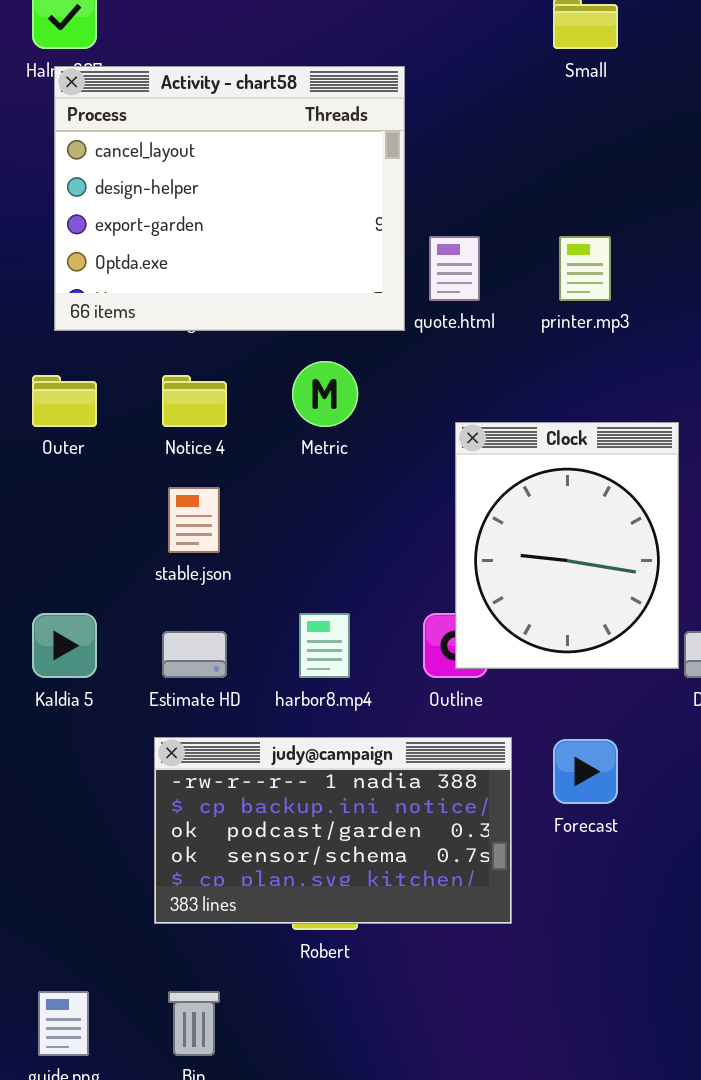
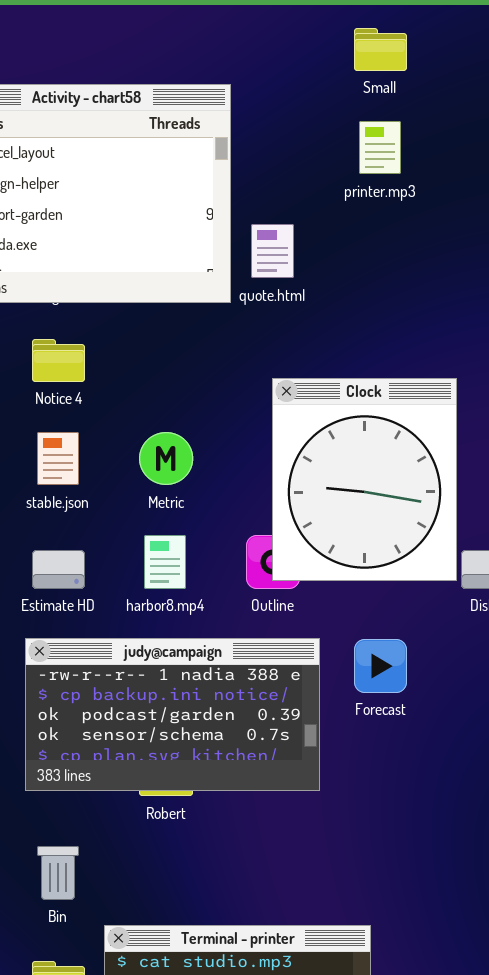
printer.mp3: [559,236,611,301] -> [359,121,401,174], moved
Metric: [292,361,358,427] -> [139,432,193,485], moved

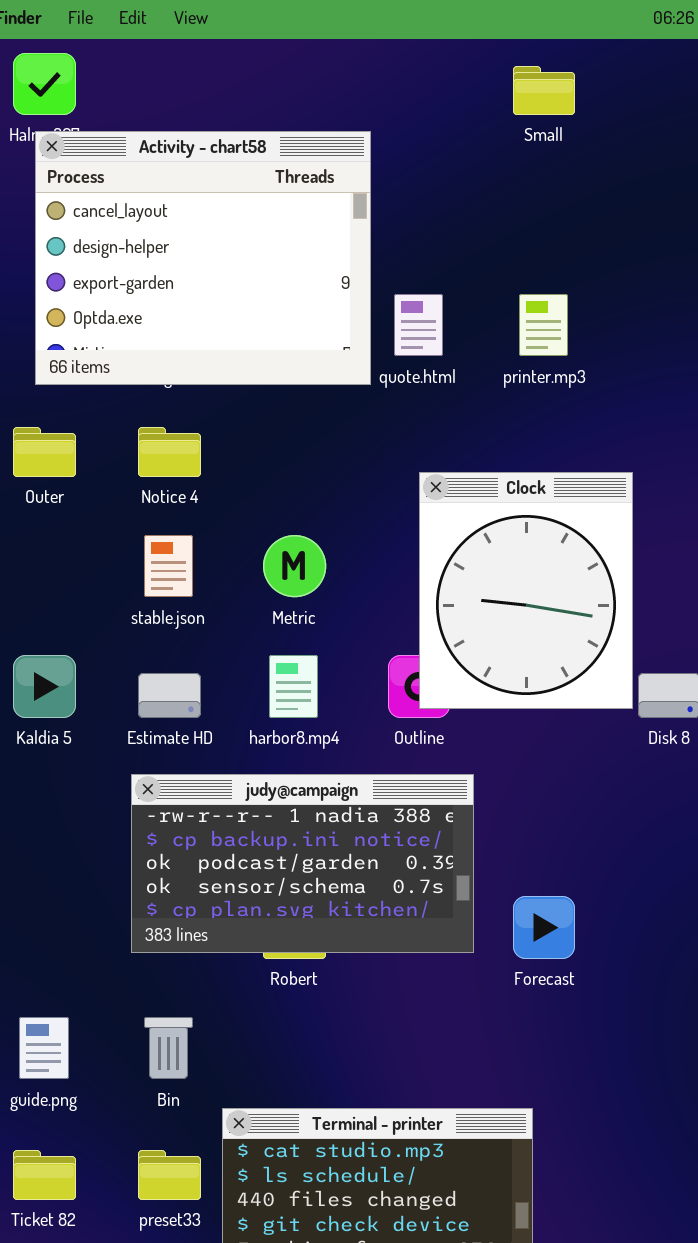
printer.mp3: [359,121,401,174] -> [519,294,568,356], moved
Forecast: [354,639,407,693] -> [513,896,575,959], moved

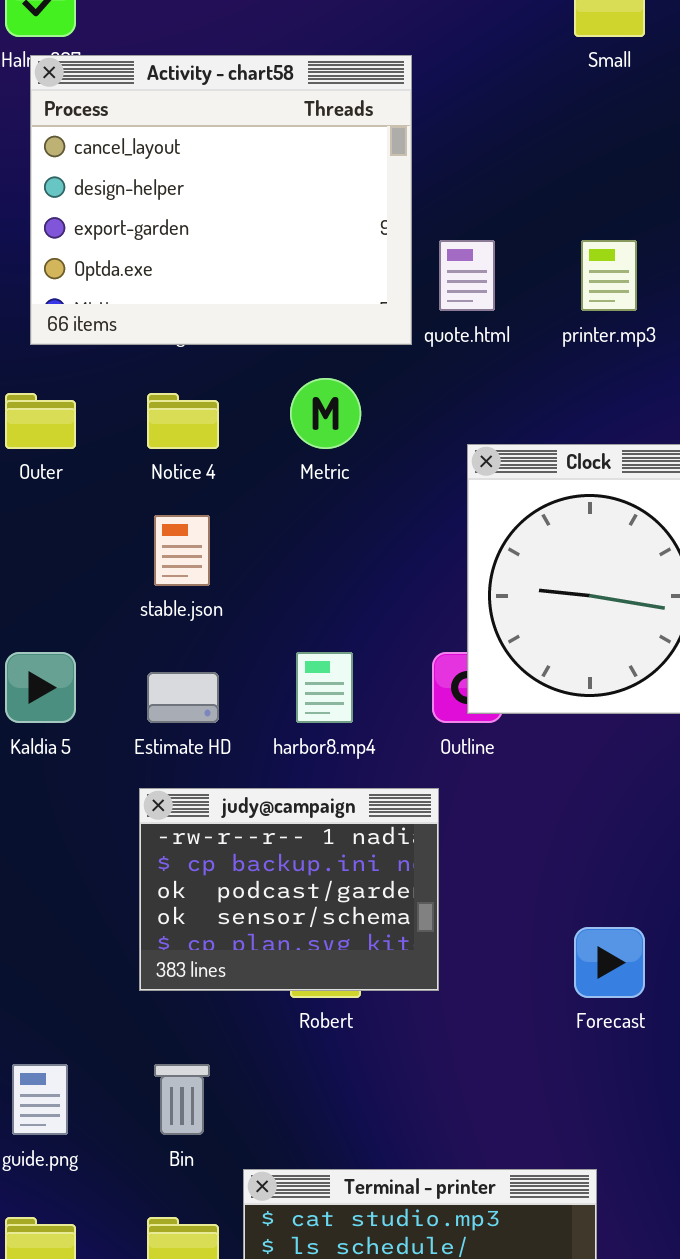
Metric: [263,535,326,597] -> [290,378,361,449], moved
judy@campaign: [131,774,474,953] -> [139,788,439,991], resized

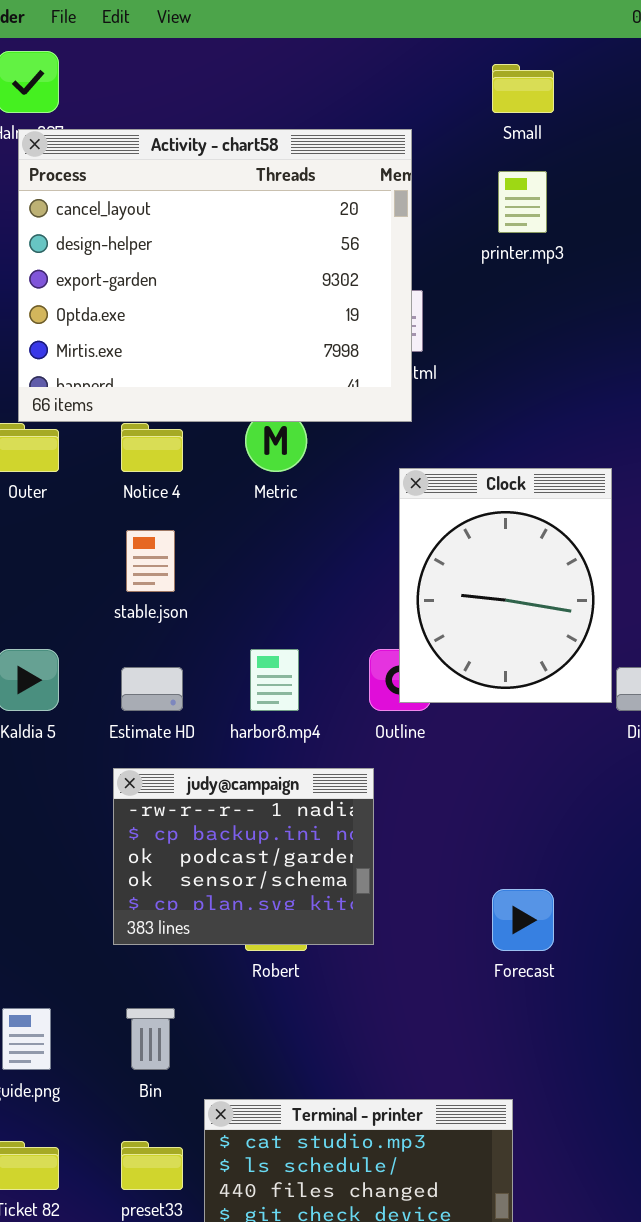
Activity - chart58: [30,55,412,345] -> [18,129,412,422], resized
printer.mp3: [581,240,637,311] -> [498,171,547,233], moved

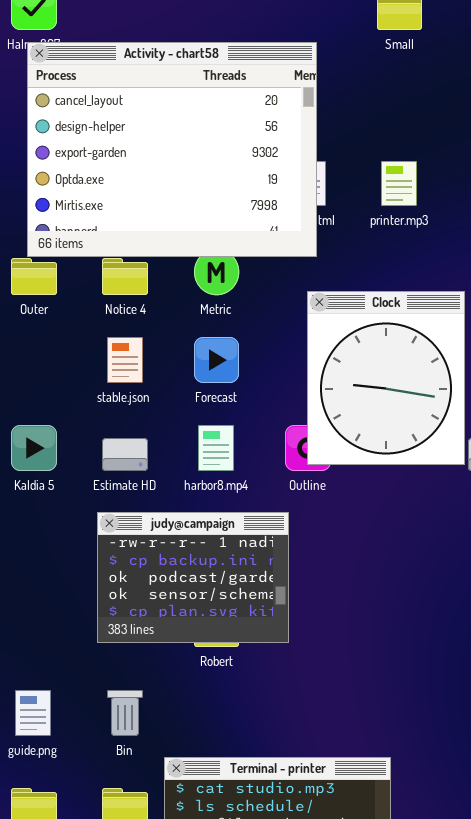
printer.mp3: [498,171,547,233] -> [381,161,417,206], moved
Forecast: [492,889,554,951] -> [194,337,239,383], moved

